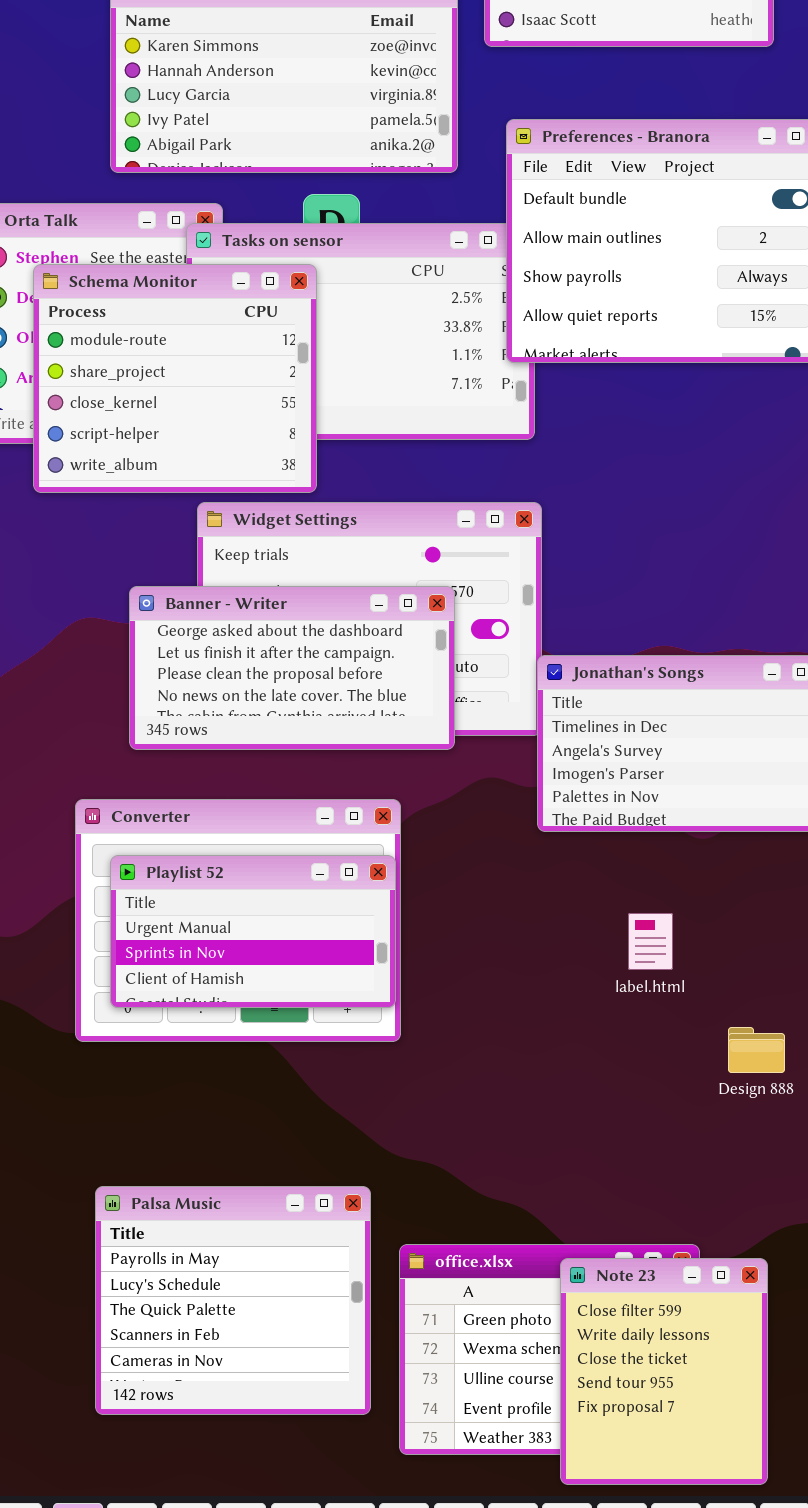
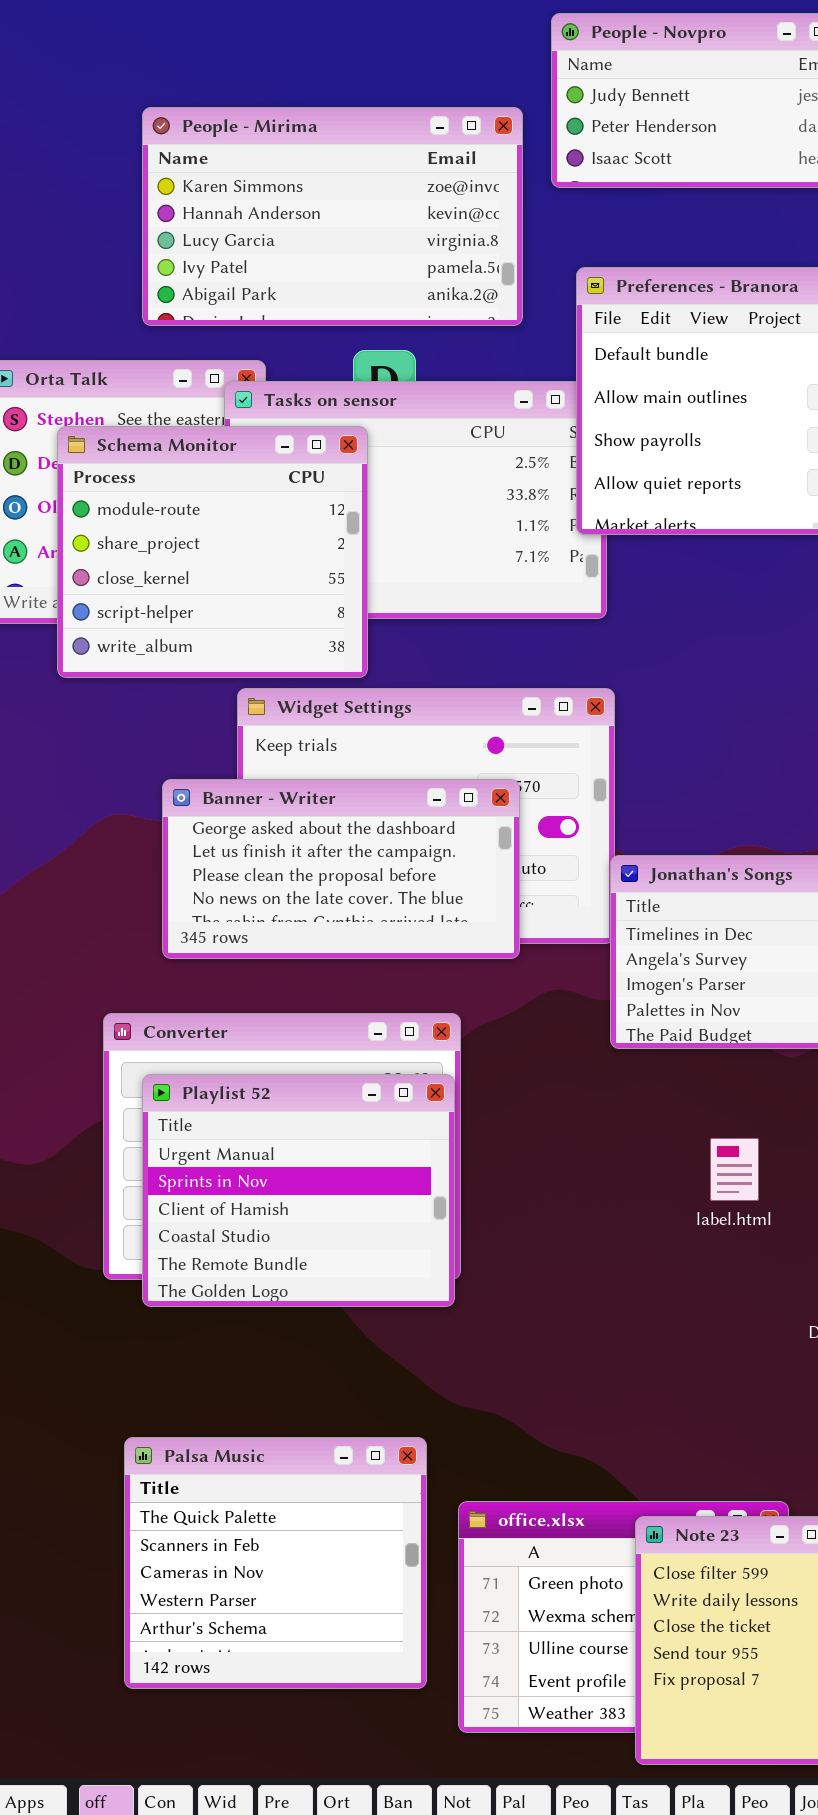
Playlist 52: [110,855,396,1008] -> [142,1074,455,1307], resized
Palsa Music: [95,1186,371,1415] -> [124,1437,427,1689], scrolled down 2 rows

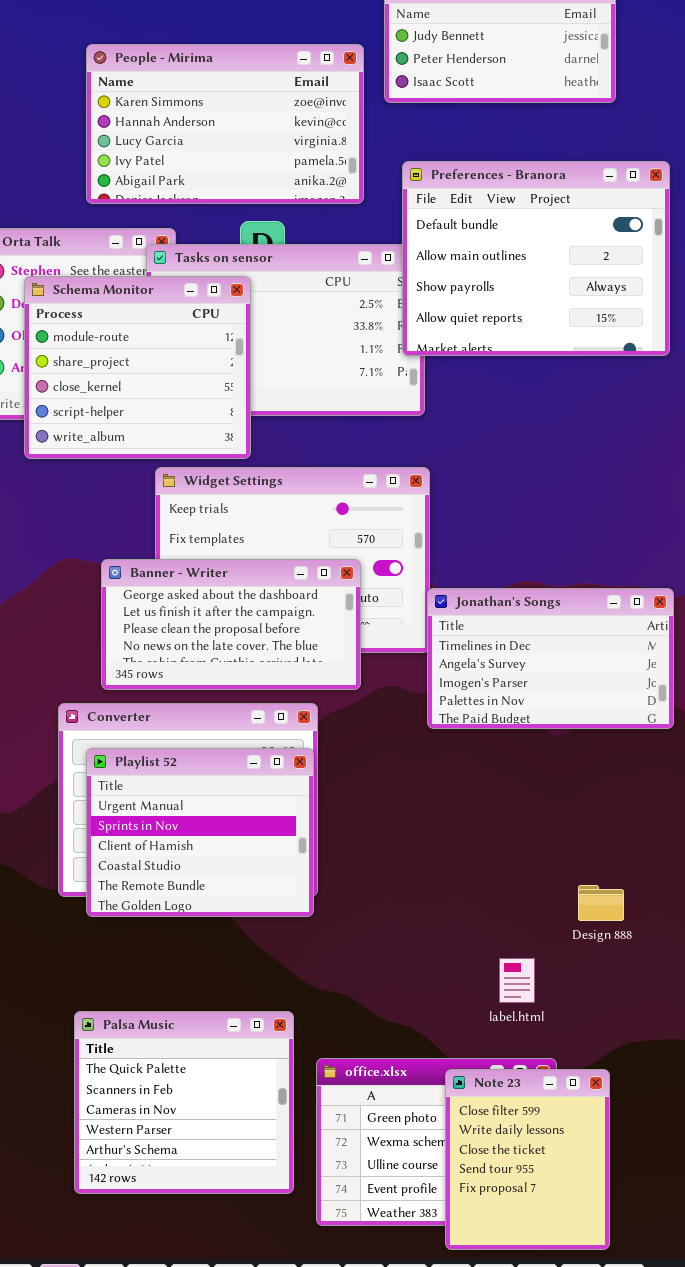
Banner - Writer: [162,779,520,959] -> [101,559,361,690], moved
label.html: [710,1138,759,1201] -> [499,958,535,1003], moved

